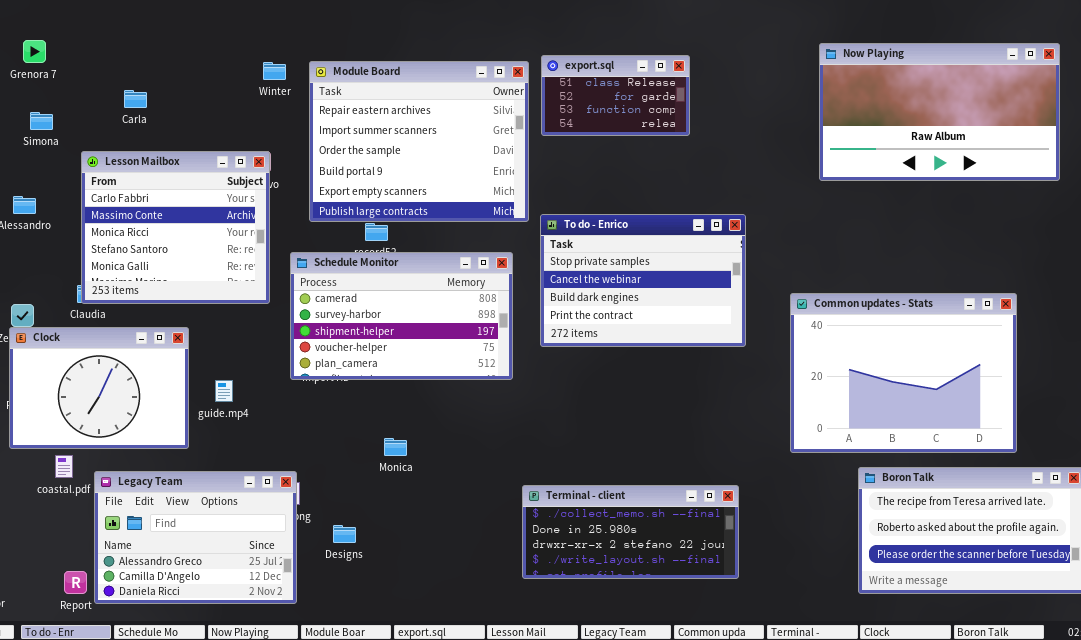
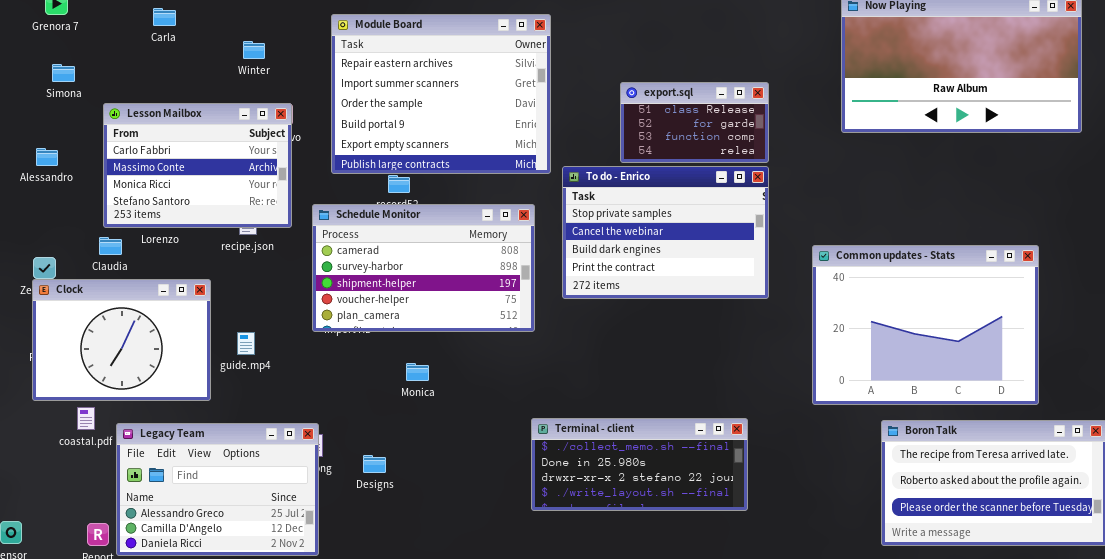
export.sql: [541,55,690,136] -> [620,82,769,163], moved
Winter: [263,62,286,80] -> [243,41,265,59], moved
Carla: [124,90,147,108] -> [153,8,176,26], moved
Lesson Mailbox: [81,151,270,304] -> [103,103,292,228], resized
Monica: [384,438,407,456] -> [406,363,429,381], moved
Terminal - client: [522,485,739,579] -> [531,418,748,511], moved
Designs: [333,525,356,543] -> [363,455,386,473], moved

